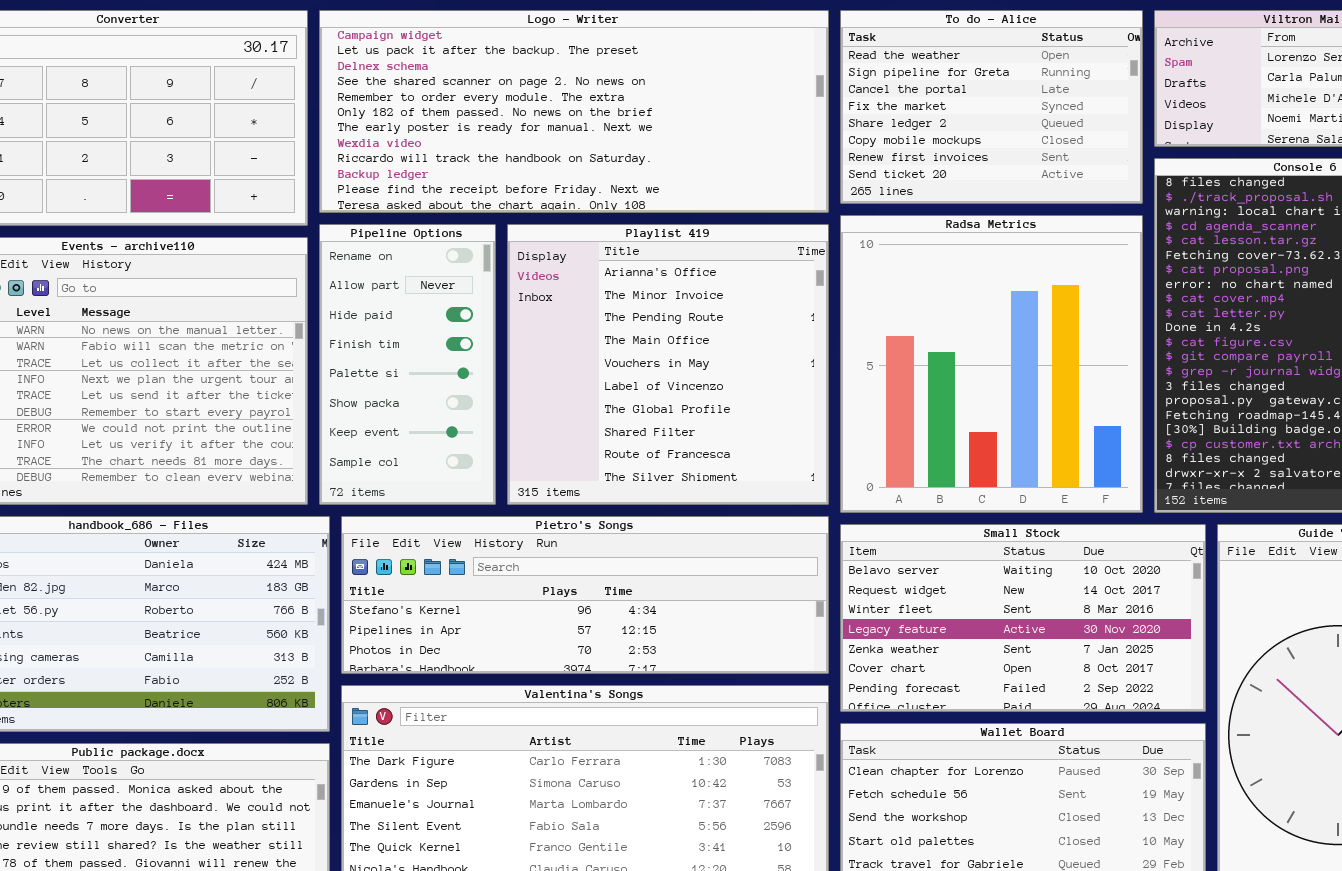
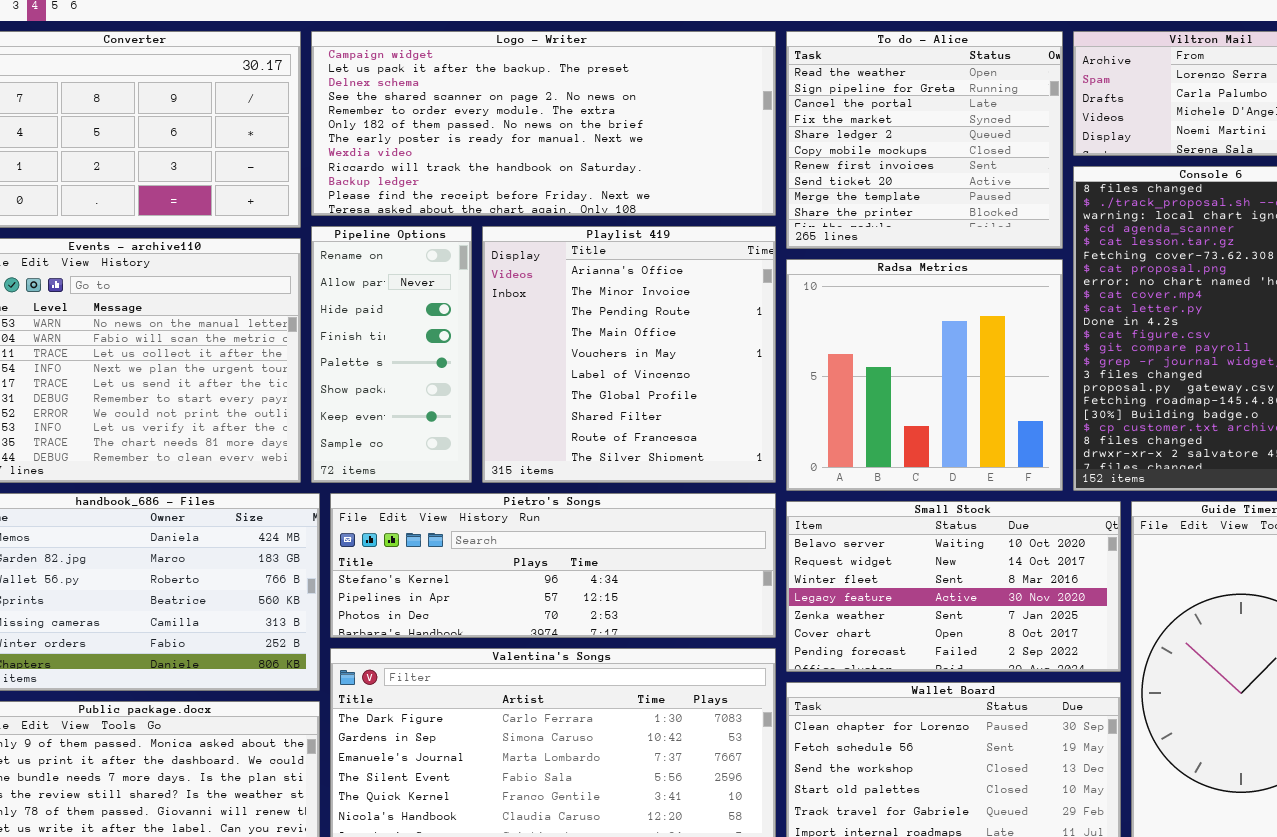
To do - Alice: [840,10,1143,204] -> [786,31,1063,249], resized
Radsa Metrics: [840,215,1143,513] -> [786,259,1063,491], resized

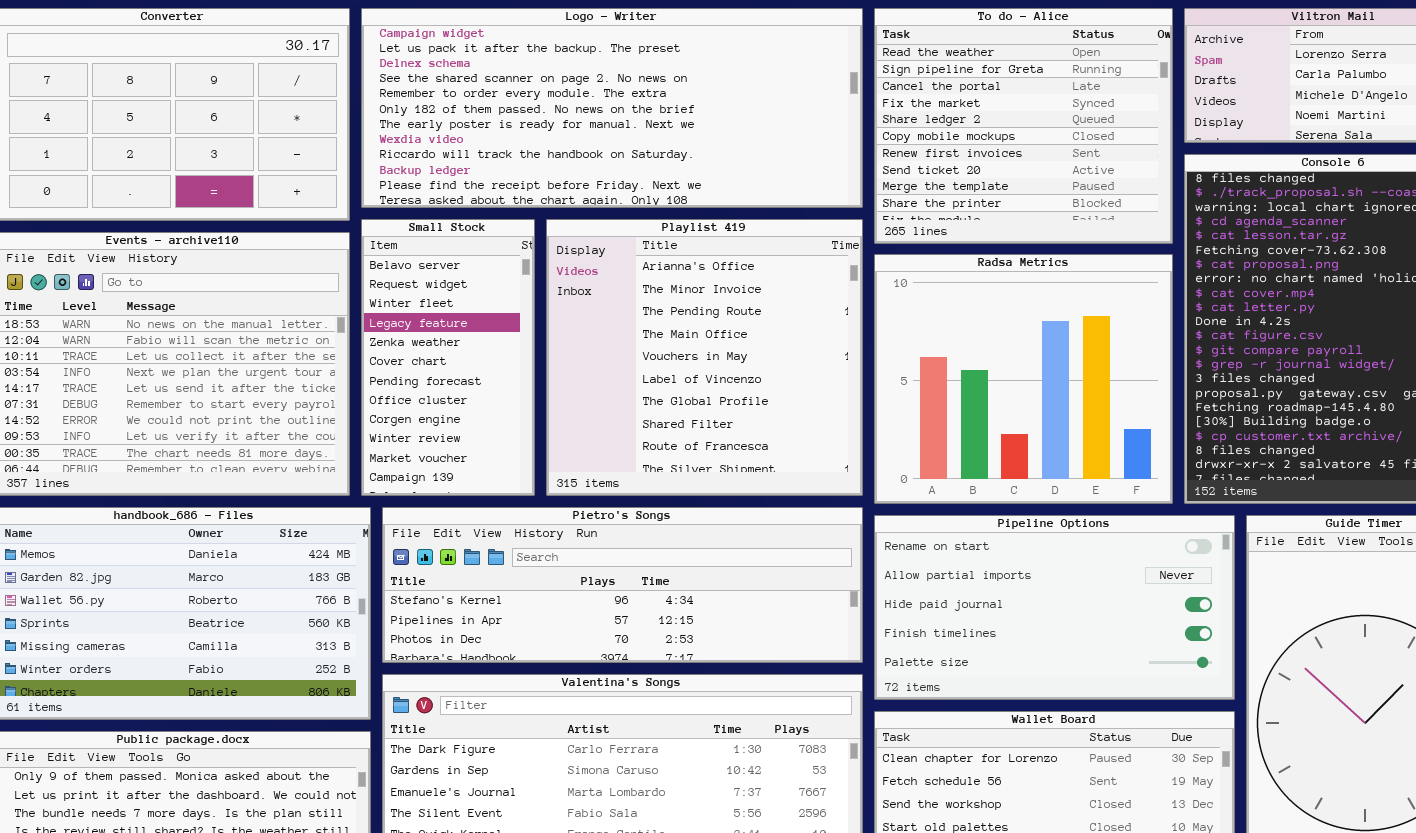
Pipeline Options: [311,226,472,483] -> [874,515,1235,700], moved, resized
Small Stock: [786,501,1121,672] -> [361,219,535,496], moved, resized

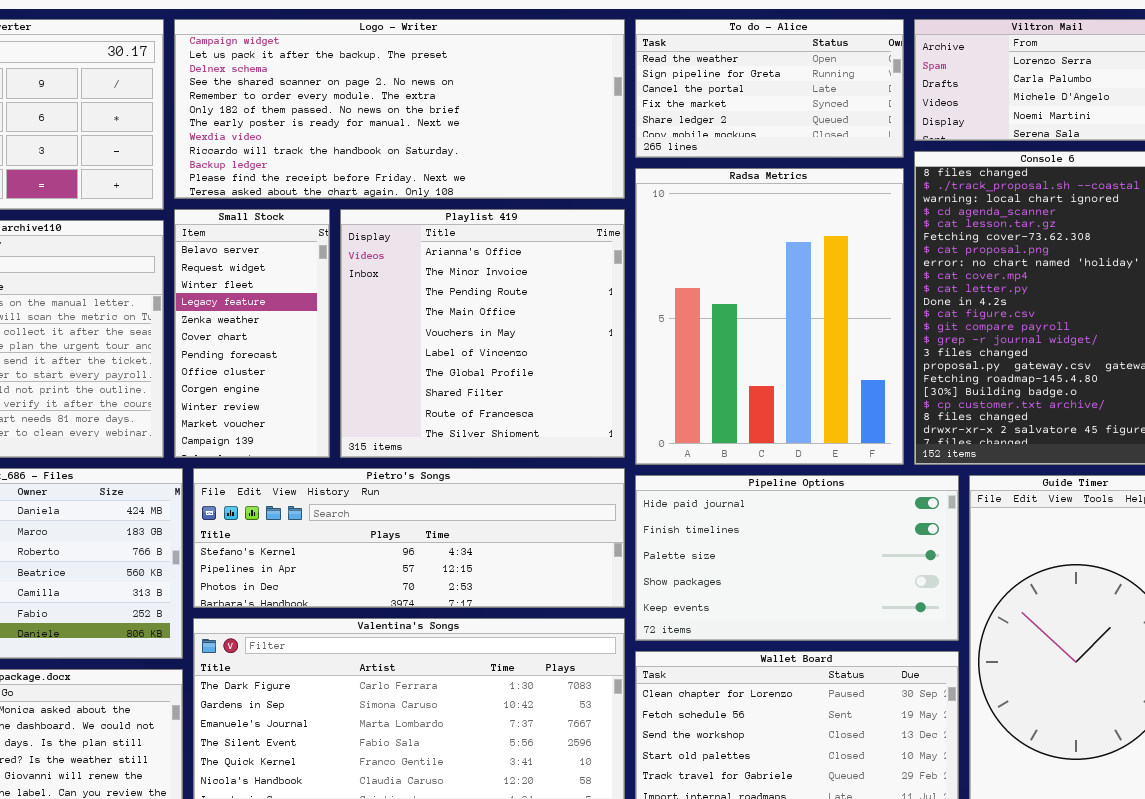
To do - Alice: [874,8,1173,244] -> [635,19,904,158], resized
Radsa Metrics: [874,254,1173,504] -> [635,168,904,465], resized
Pipeline Options: [874,515,1235,700] -> [635,475,959,641], scrolled down 2 rows

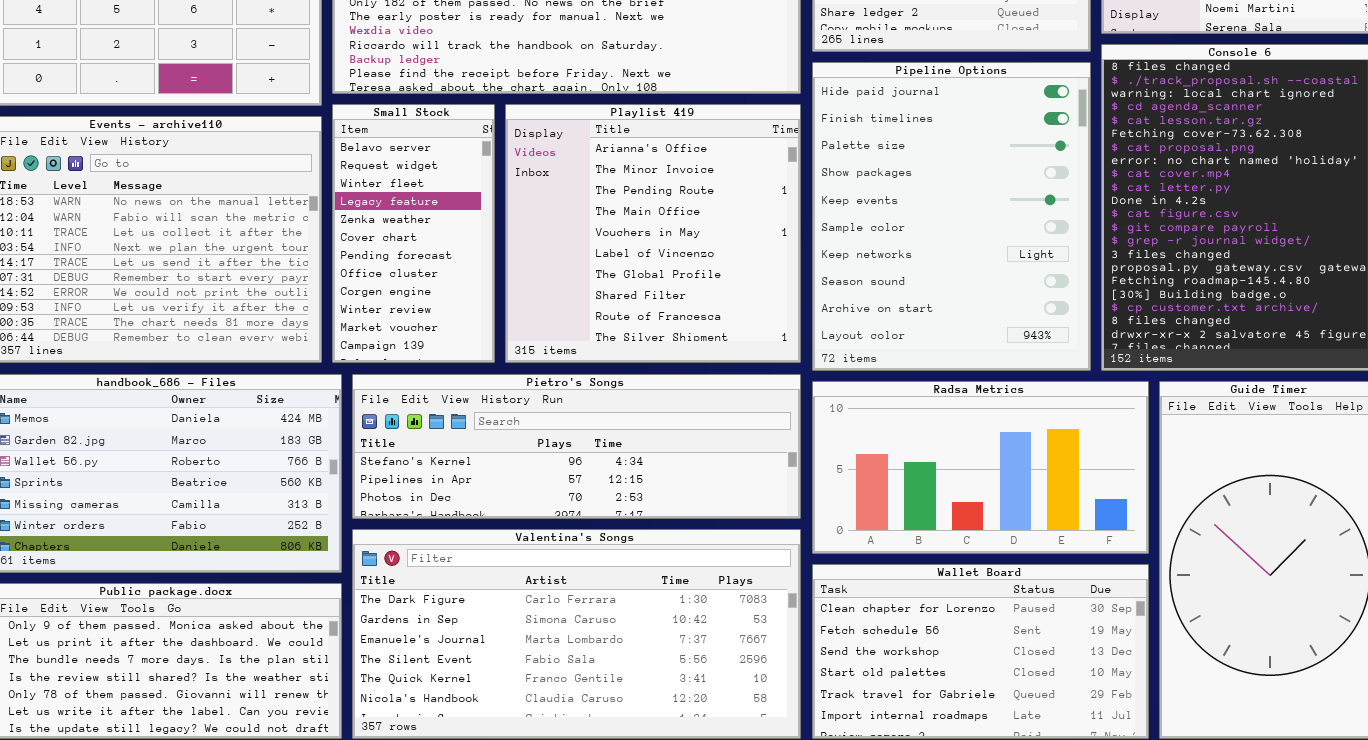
Radsa Metrics: [635,168,904,465] -> [812,381,1149,554], moved, resized
Pipeline Options: [635,475,959,641] -> [812,62,1091,371], moved, resized

